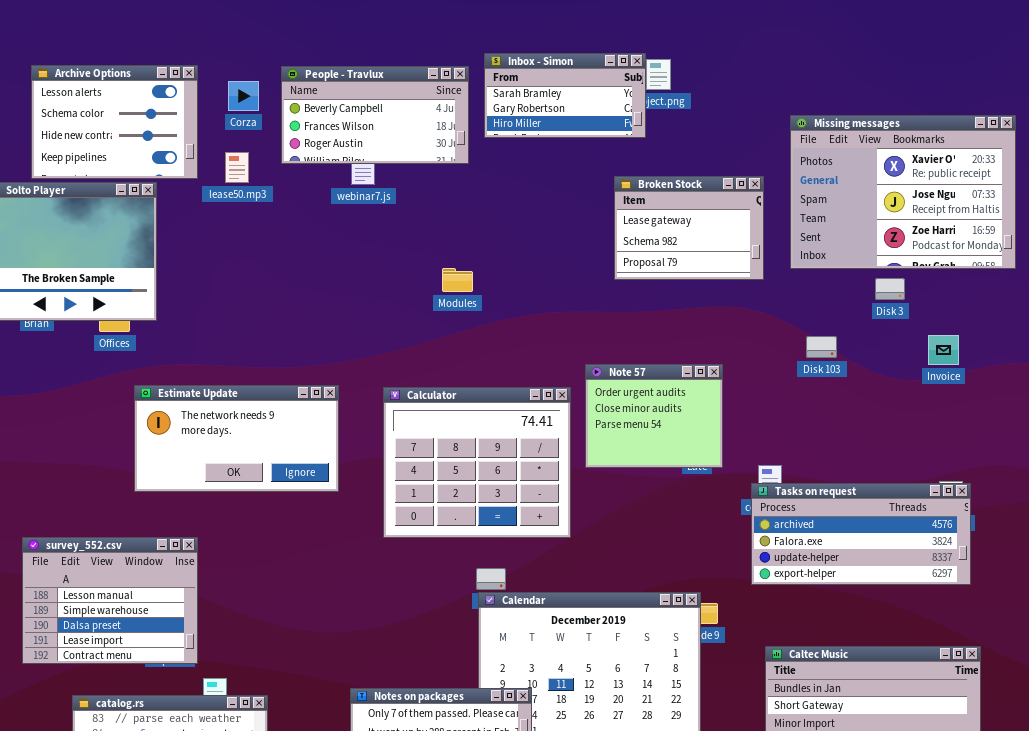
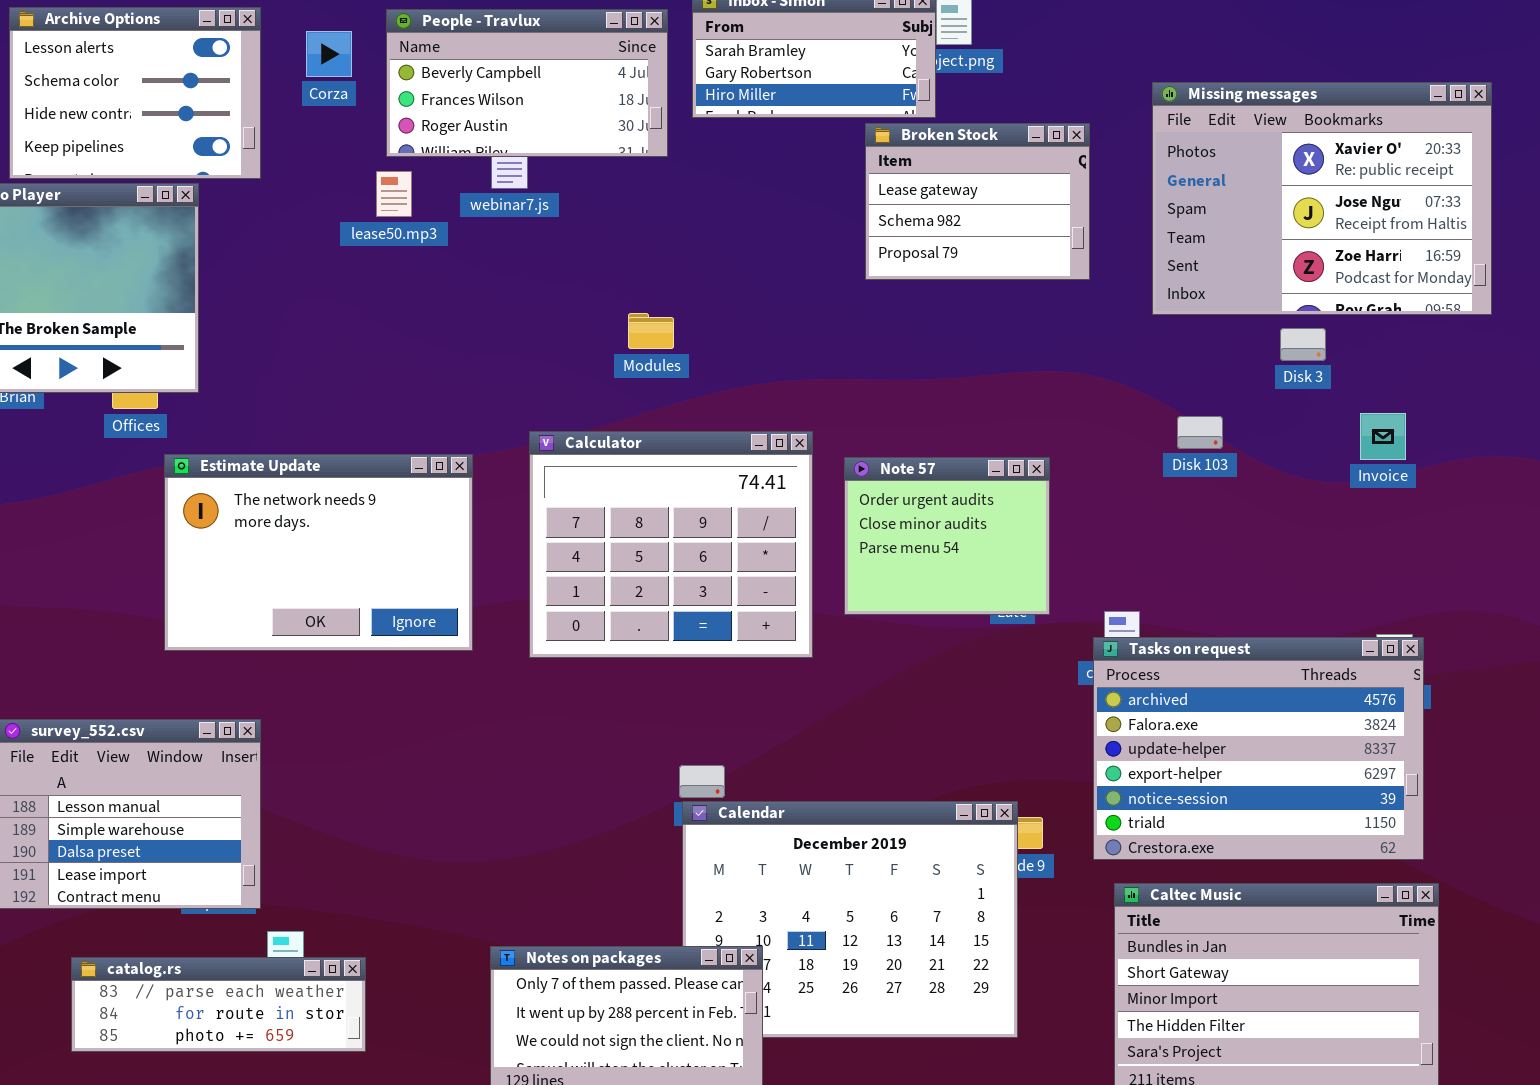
lease50.mp3: [225,152,249,183] -> [376,171,412,217], moved
Broken Stock: [614,176,764,280] -> [865,123,1090,280], moved
Estimate Update: [134,385,339,492] -> [164,454,473,651], resized
Calculator: [383,387,571,538] -> [529,431,813,658], moved
Tasks on request: [751,483,971,585] -> [1093,637,1424,860], resized

